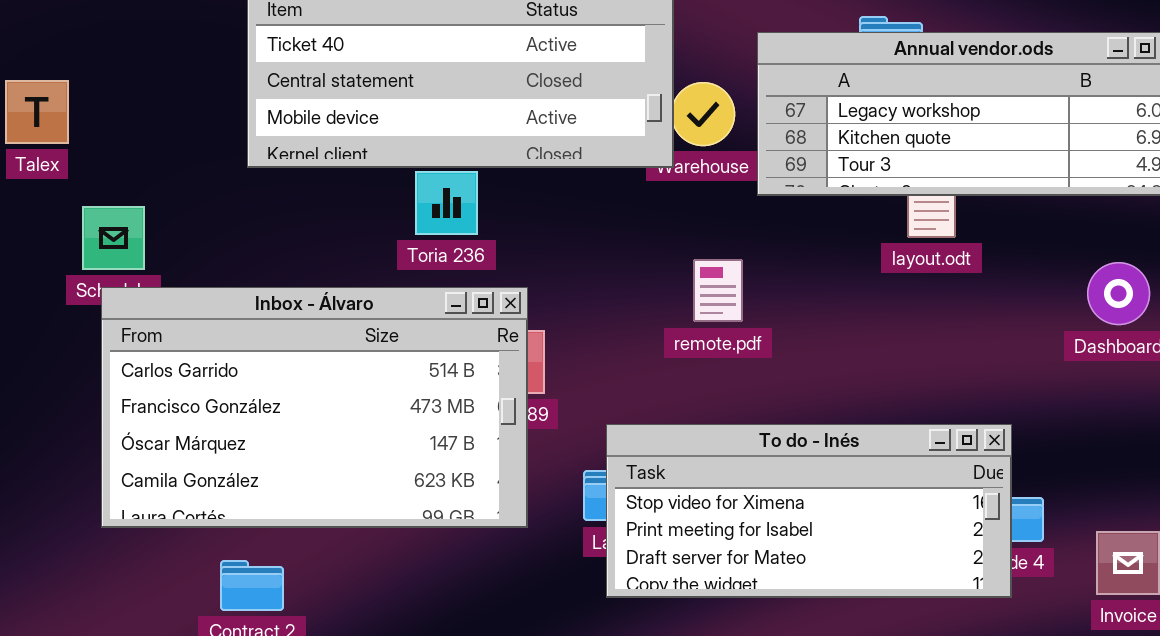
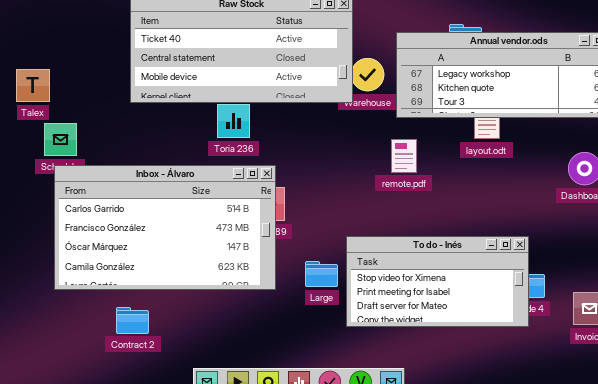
Talex: [5,80,69,144] -> [16,69,50,102], moved
remote.pdf: [693,259,743,322] -> [391,139,417,173], moved
To do - Inés: [606,424,1012,598] -> [346,236,529,327], resized

